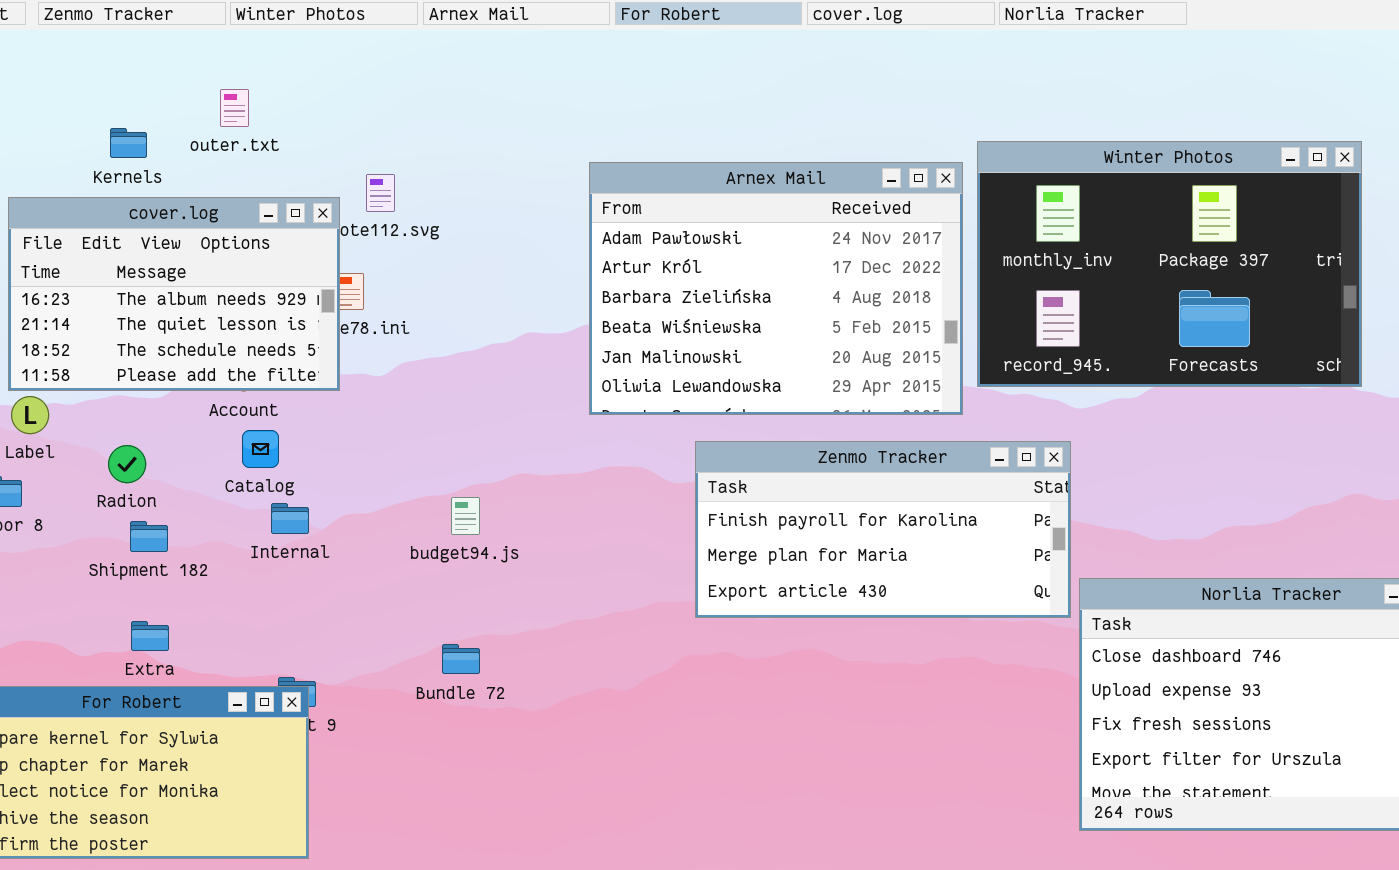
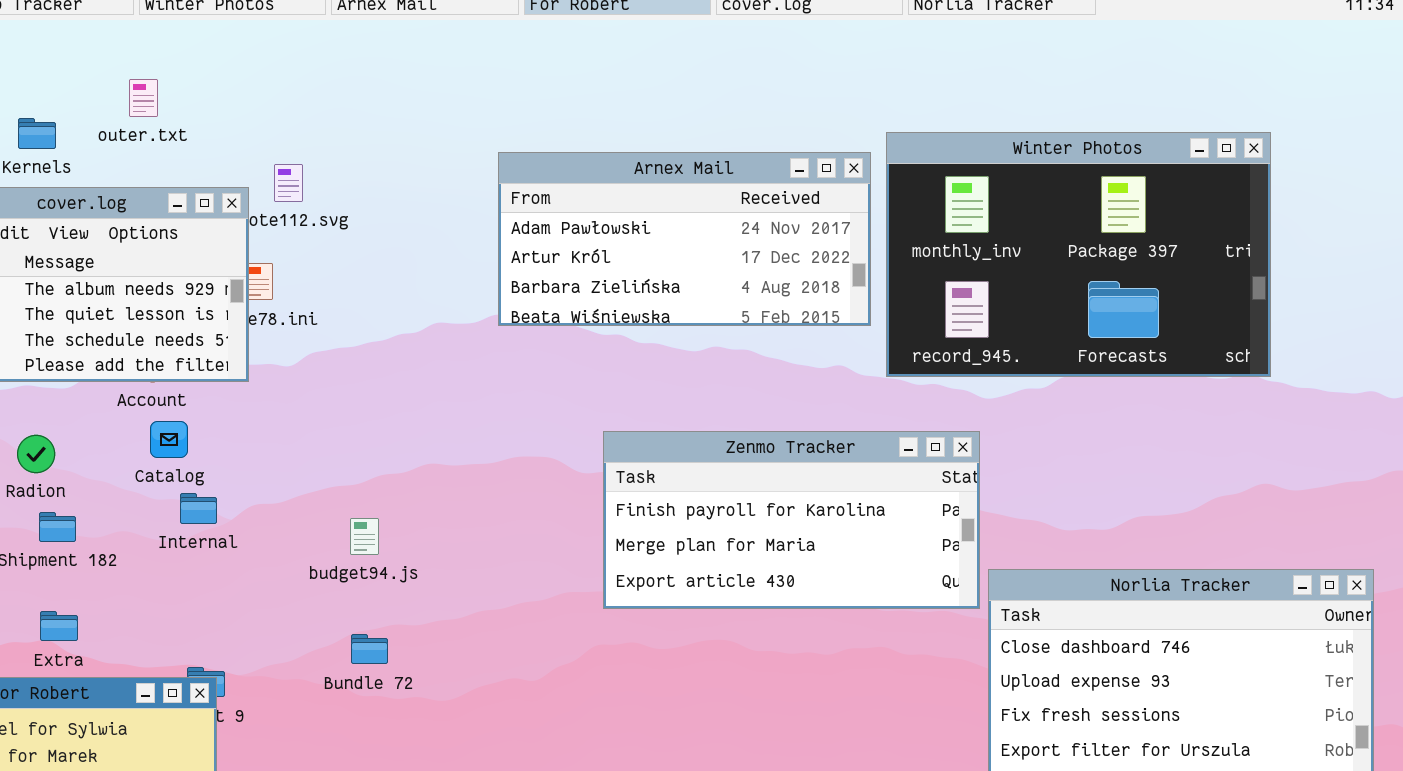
Arnex Mail: [589,162,963,415] -> [498,152,871,326], resized
budget94.js: [451,497,480,535] -> [350,518,379,555], moved

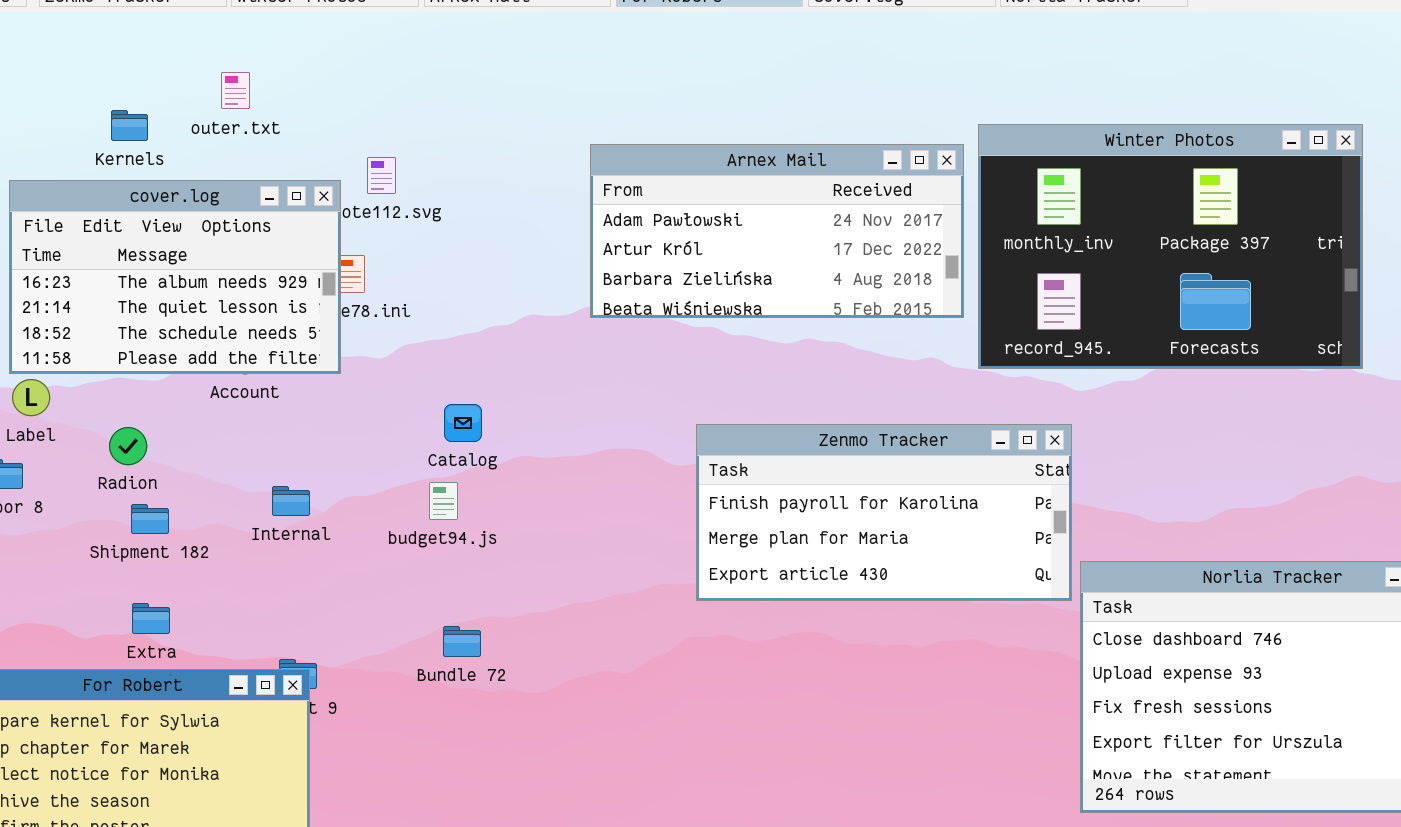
Catalog: [150,421,188,458] -> [444,404,482,442], moved
budget94.js: [350,518,379,555] -> [429,482,458,520], moved

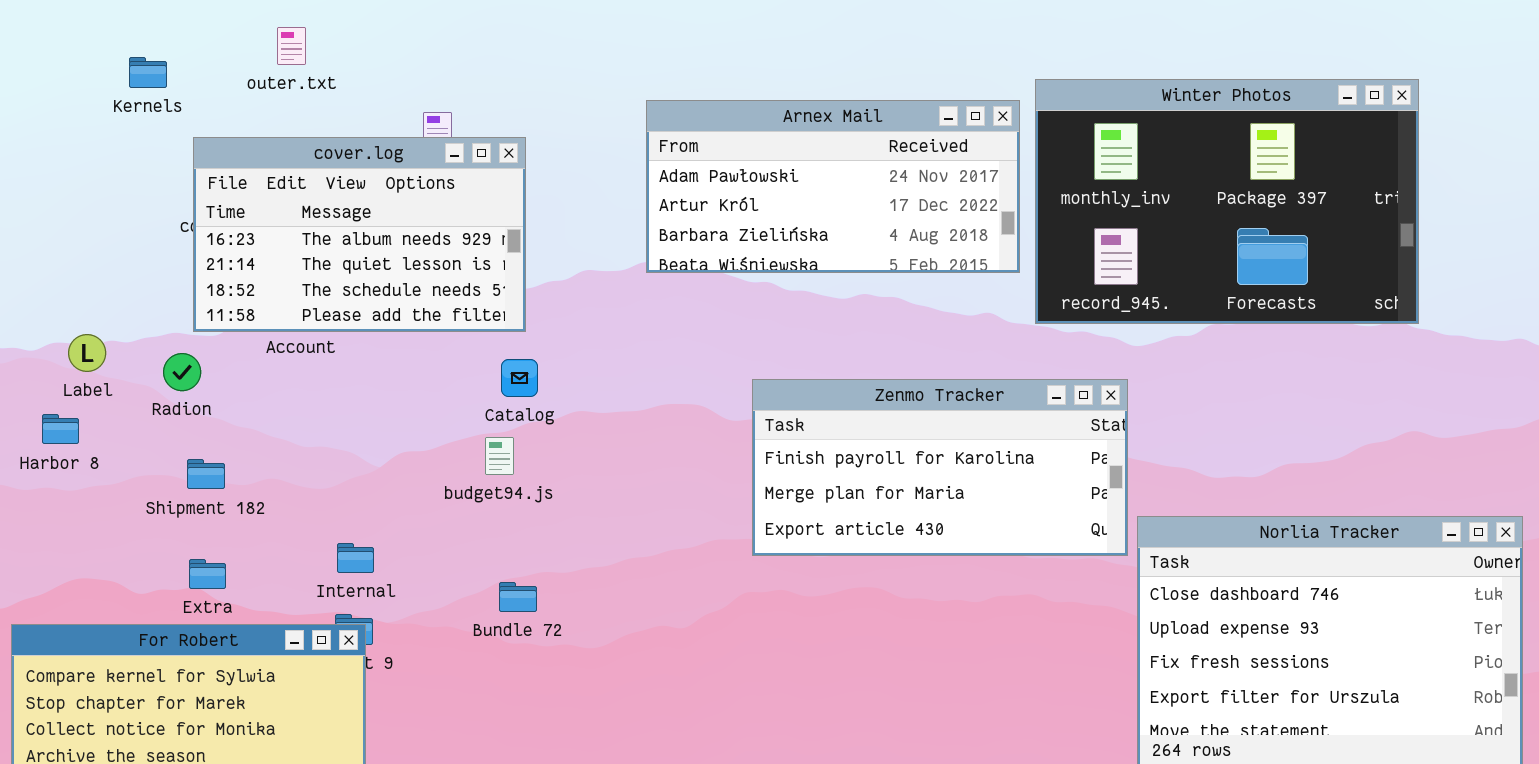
Kernels: [111,110,148,141] -> [129,57,167,88], moved
cover.log: [9,180,341,374] -> [193,137,526,332], moved
Radion: [109,427,147,465] -> [163,353,201,391], moved
Internal: [272,486,310,516] -> [337,543,374,573], moved

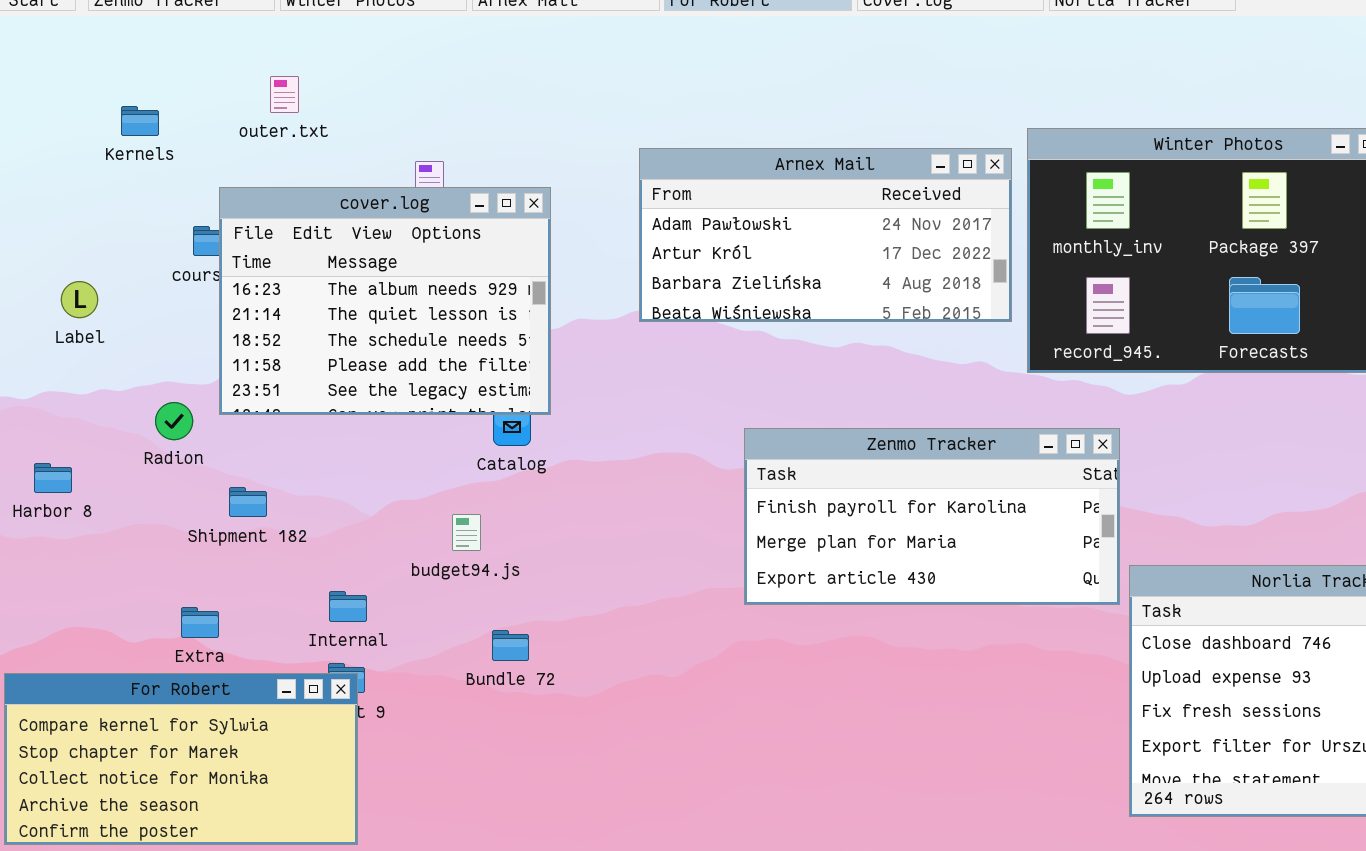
cover.log: [193,137,526,332] -> [219,187,551,415], moved, resized
Label: [68,334,106,372] -> [61,281,98,318], moved
budget94.js: [485,437,514,475] -> [452,514,481,551], moved
Shipment 182: [187,459,225,489] -> [229,487,267,517], moved

